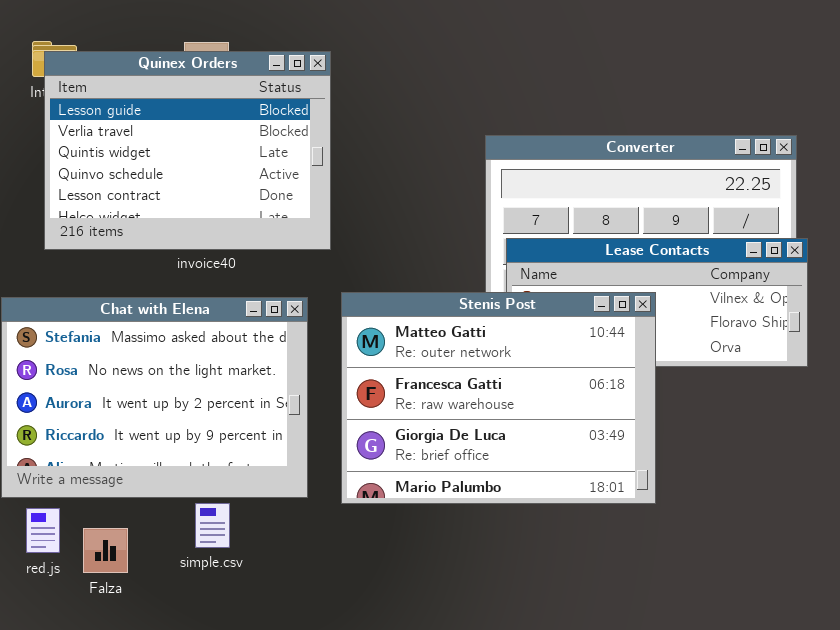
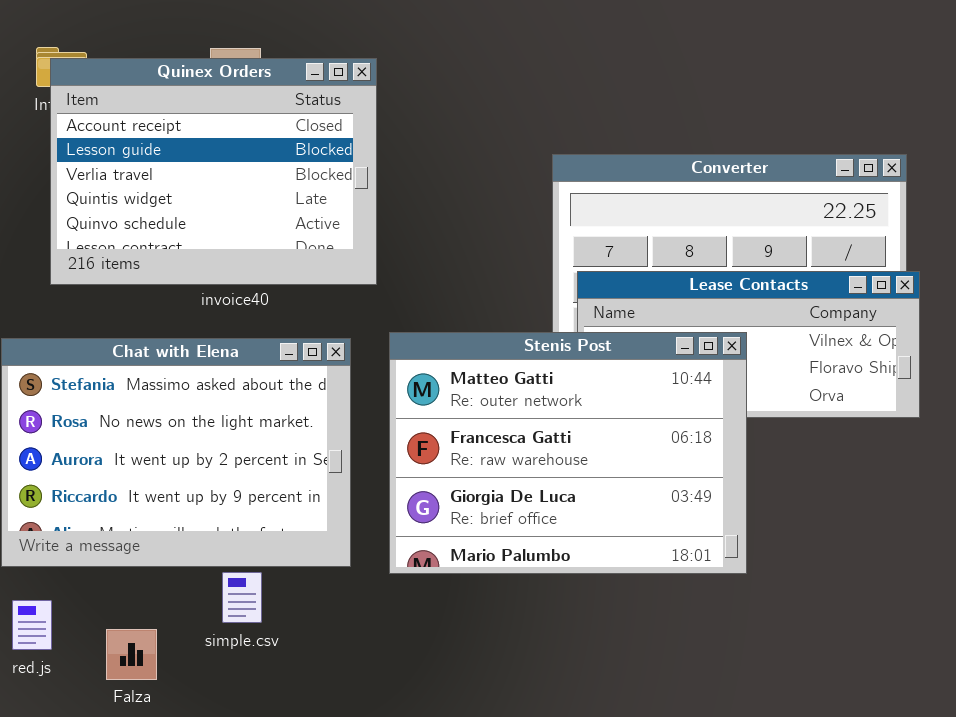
Quinex Orders: [44,51,331,250] -> [50,58,377,285], scrolled up 1 row
red.js: [26,508,60,553] -> [12,600,52,650], moved
Falza: [83,528,128,573] -> [106,629,157,680], moved

